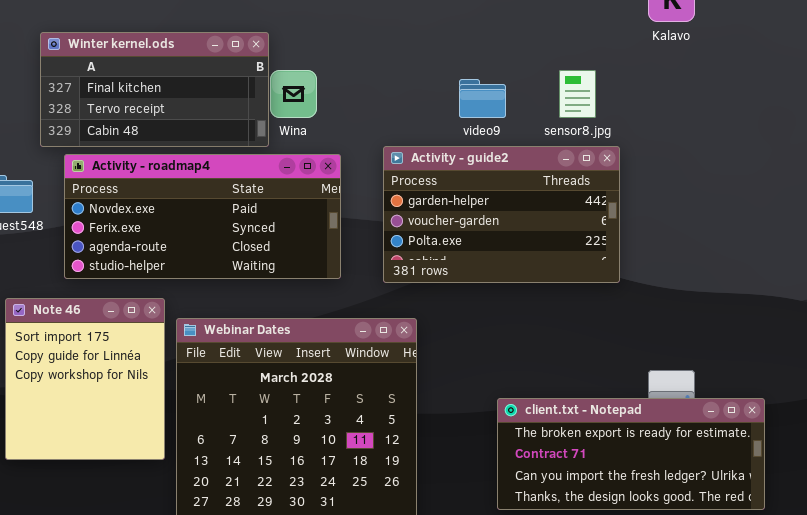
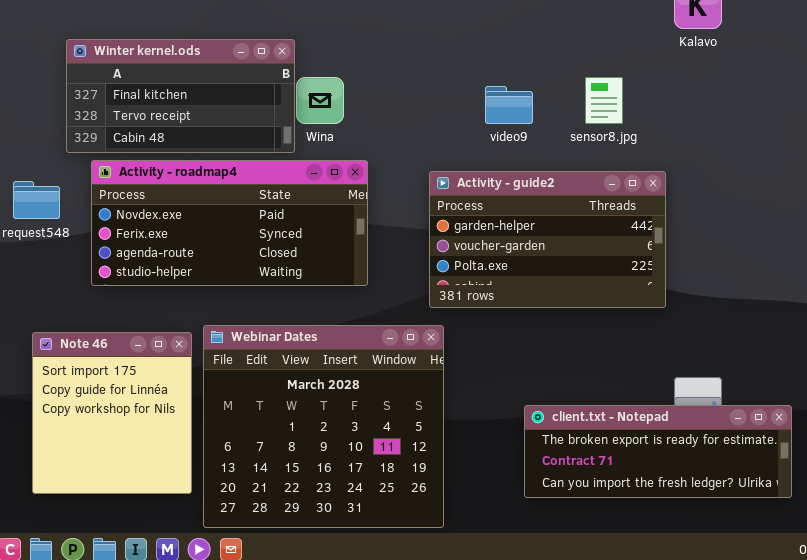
Activity - guide2: [383,146,620,283] -> [429,171,666,308], moved
Note 46: [5,298,165,460] -> [32,332,192,494], moved
client.txt - Notepad: [497,398,765,510] -> [524,405,792,498], resized

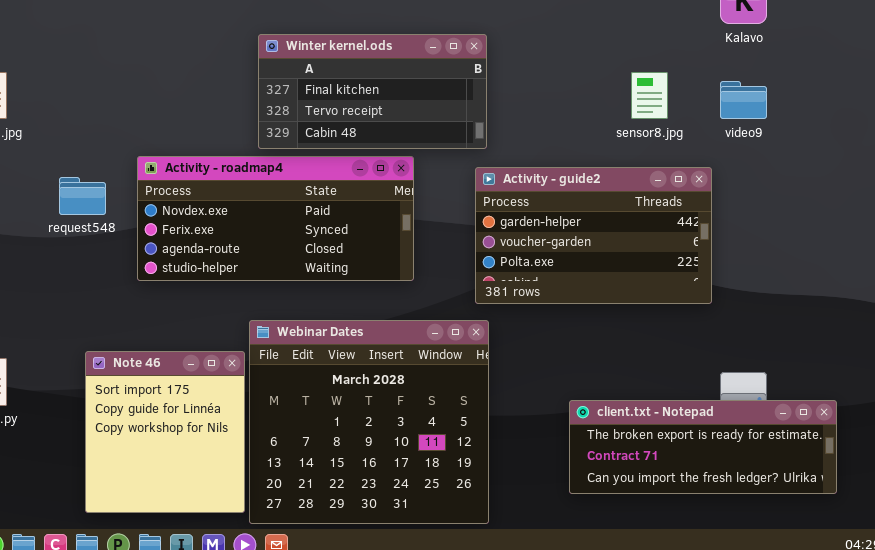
Winter kernel.ods: [66,39,295,153] -> [258,34,487,149], moved
video9: [485,86,533,124] -> [720,81,767,119], moved
Note 46: [32,332,192,494] -> [85,351,245,513], moved

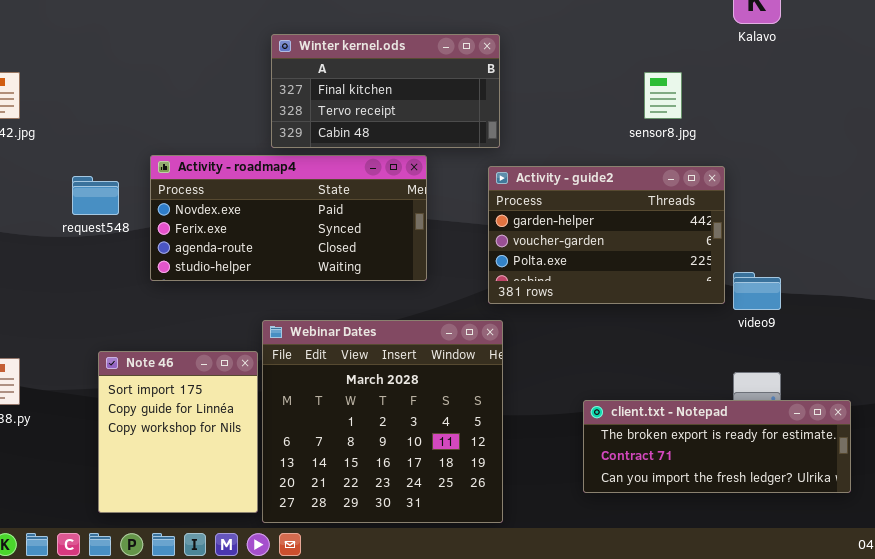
video9: [720,81,767,119] -> [733,272,781,310], moved

